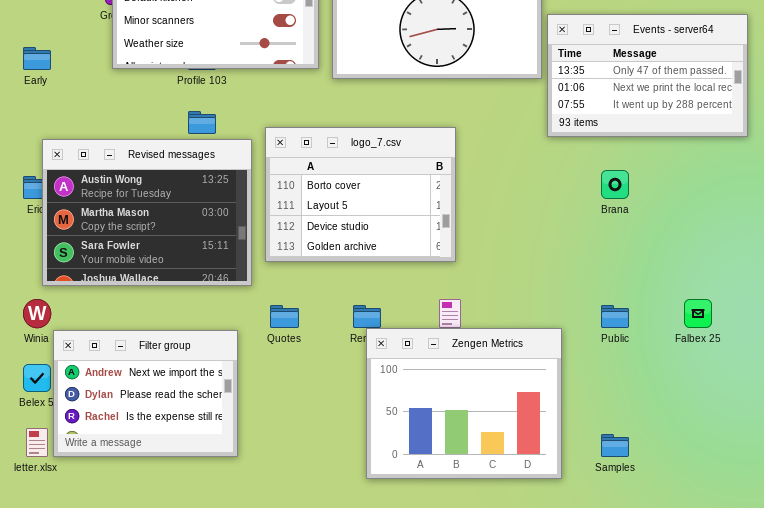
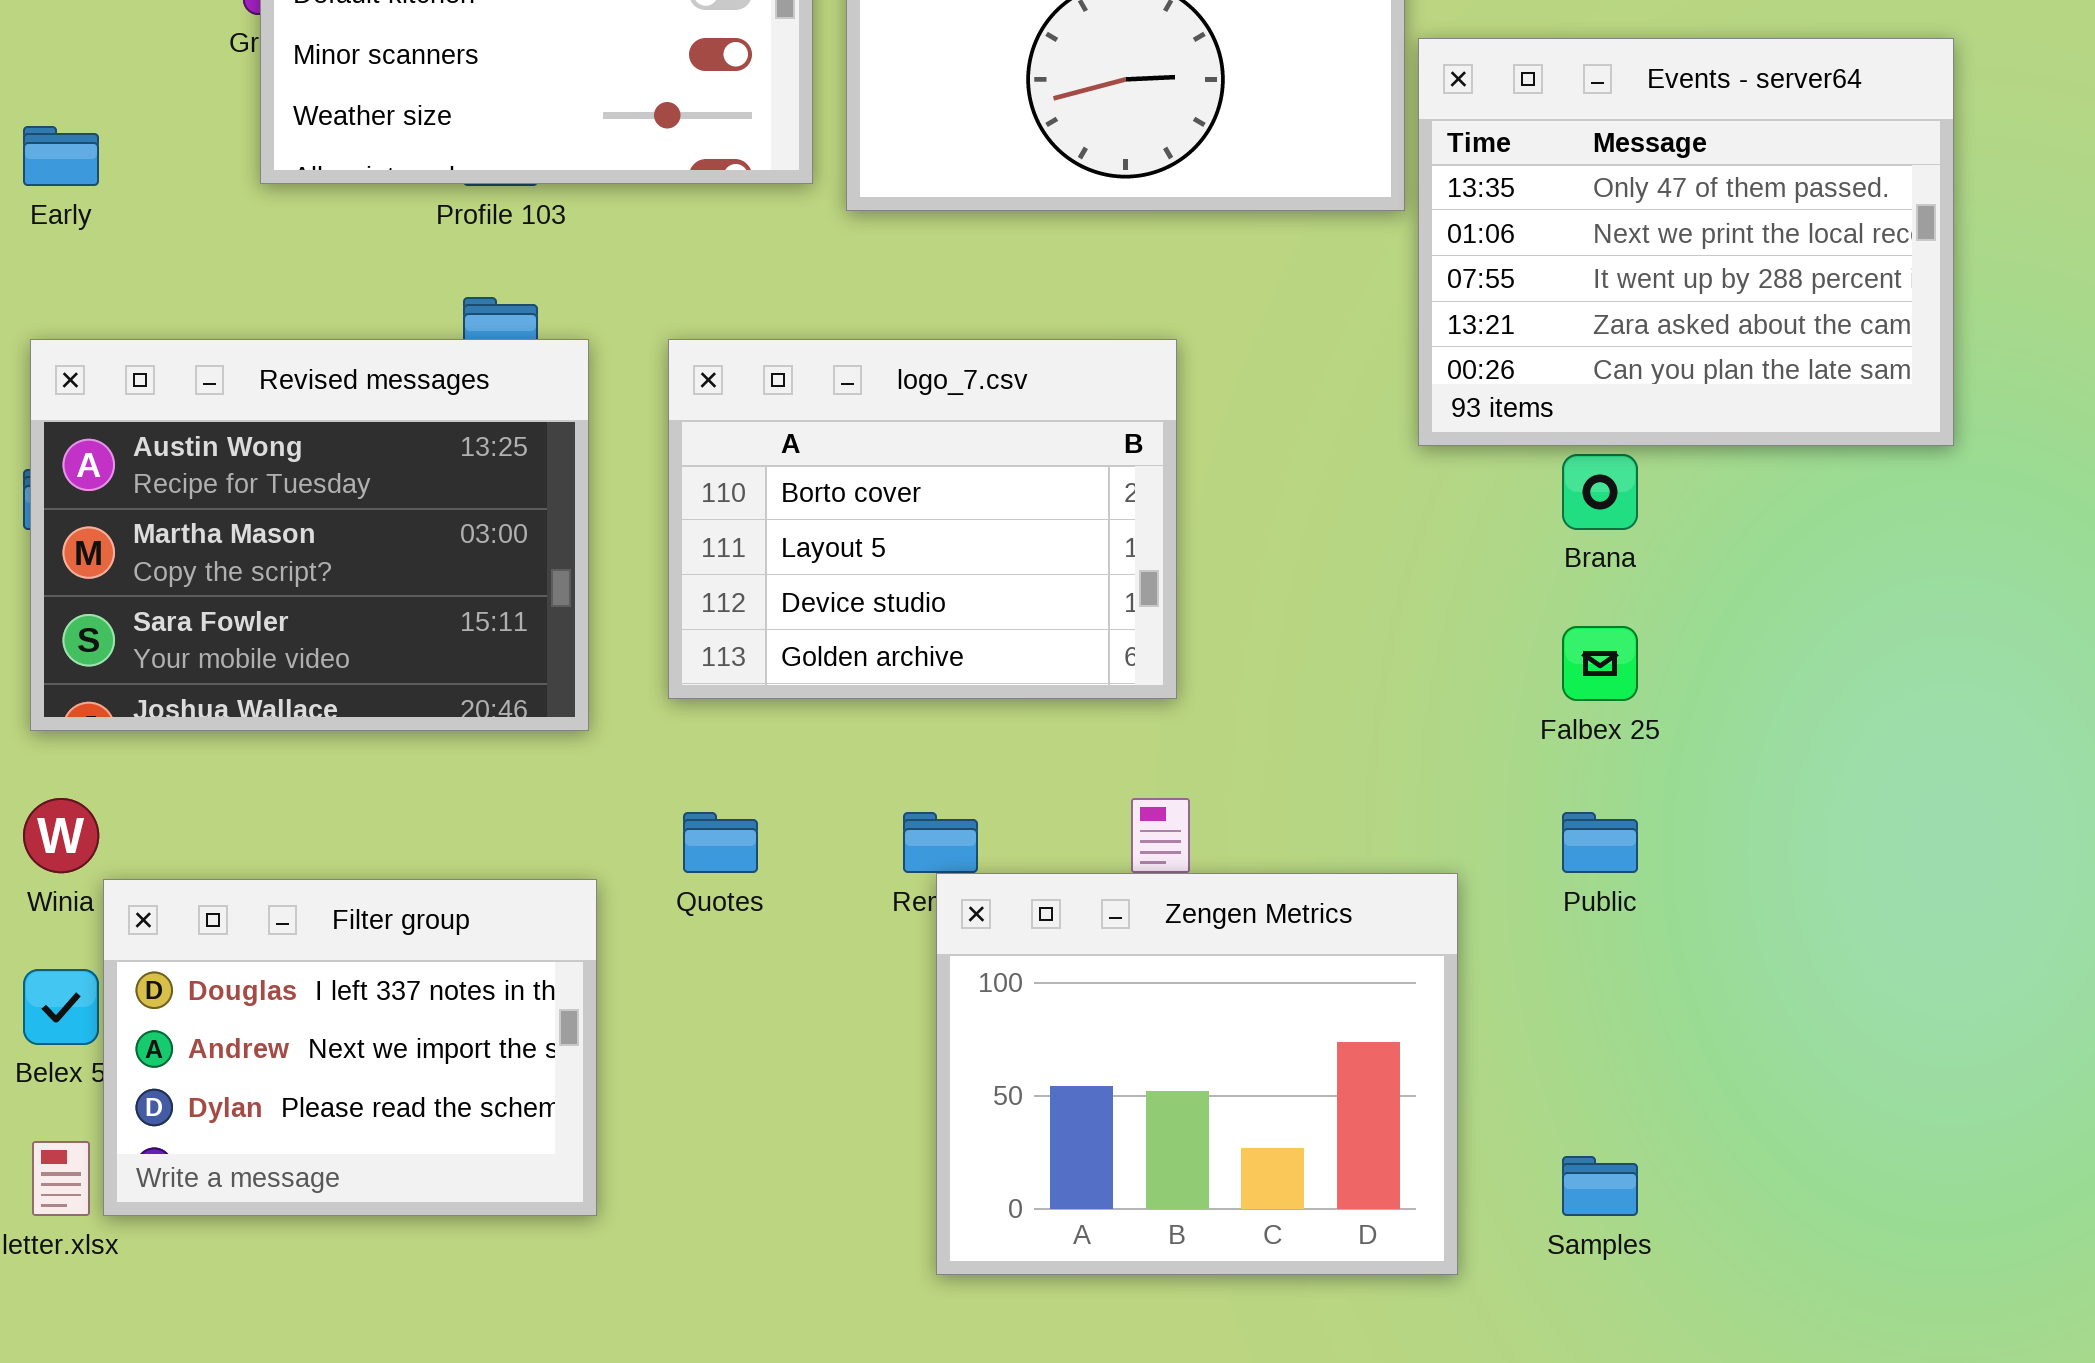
Events - server64: [547,14,748,137] -> [1418,38,1954,446], resized
Revised messages: [42,139,252,286] -> [30,339,589,731], moved
Falbex 25: [684,299,712,328] -> [1562,626,1638,701], moved
Filter group: [53,330,238,457] -> [103,879,597,1216], scrolled up 1 row

